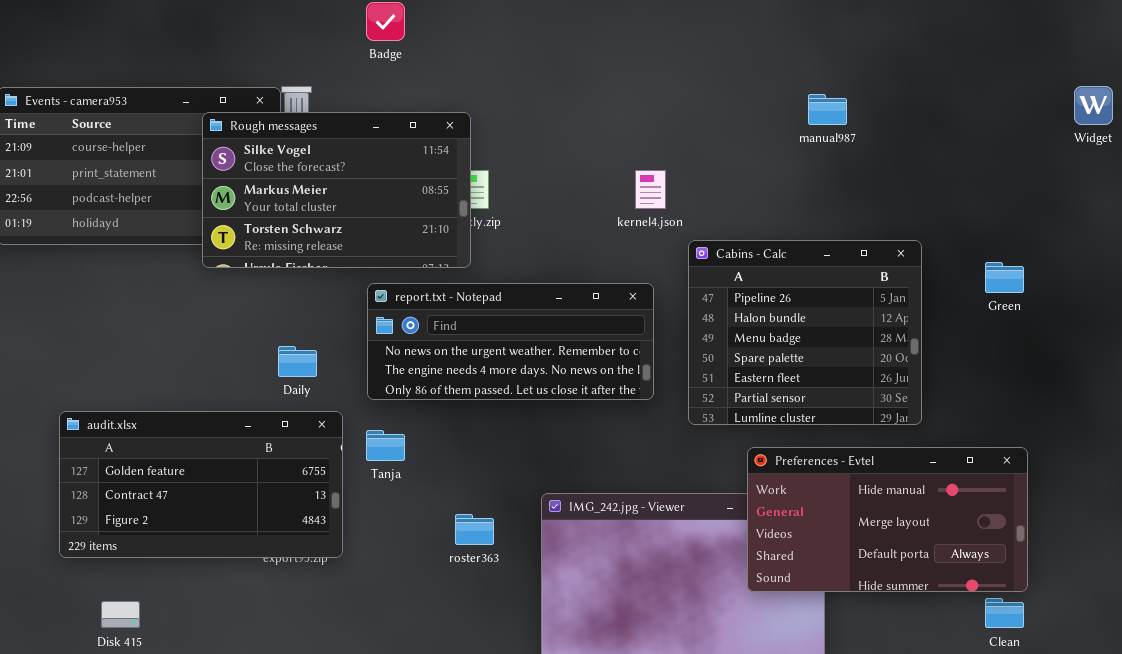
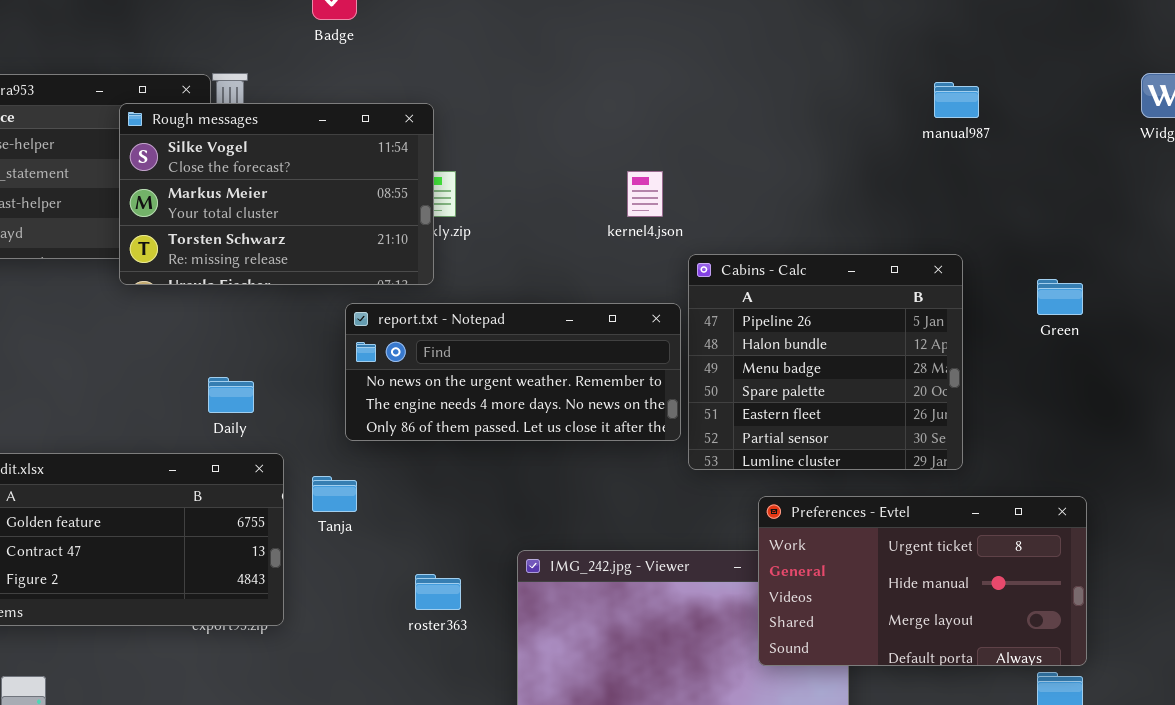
manual987: [808,94,847,125] -> [934,82,979,118], moved
report.txt - Notepad: [367,283,654,400] -> [345,303,681,441], moved
Preferences - Evtel: [747,447,1028,592] -> [758,496,1087,666], scrolled up 1 row

